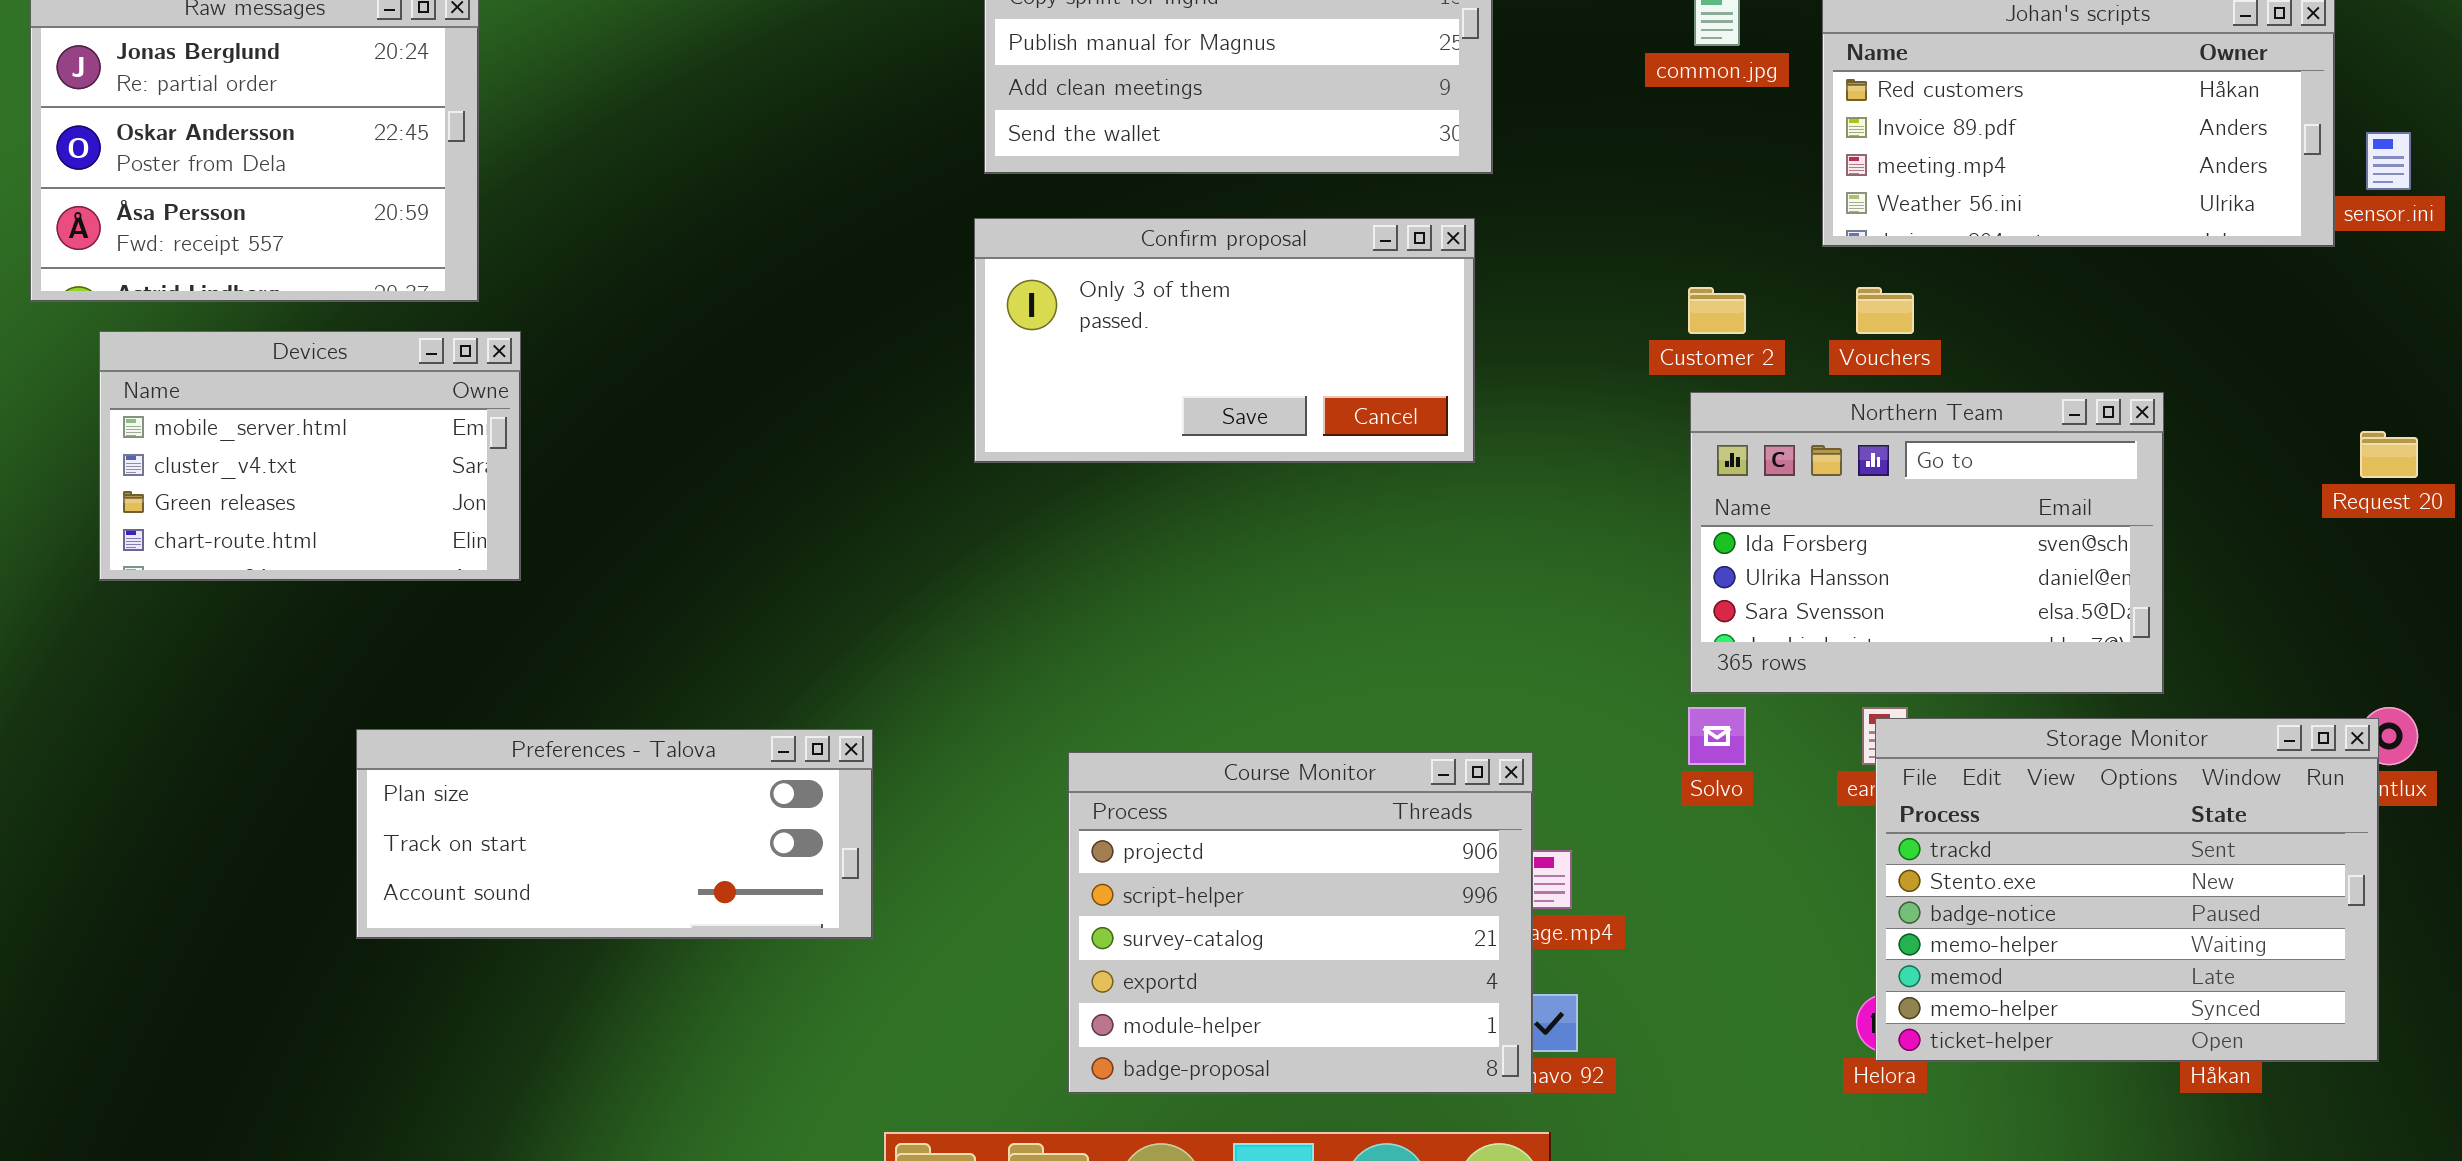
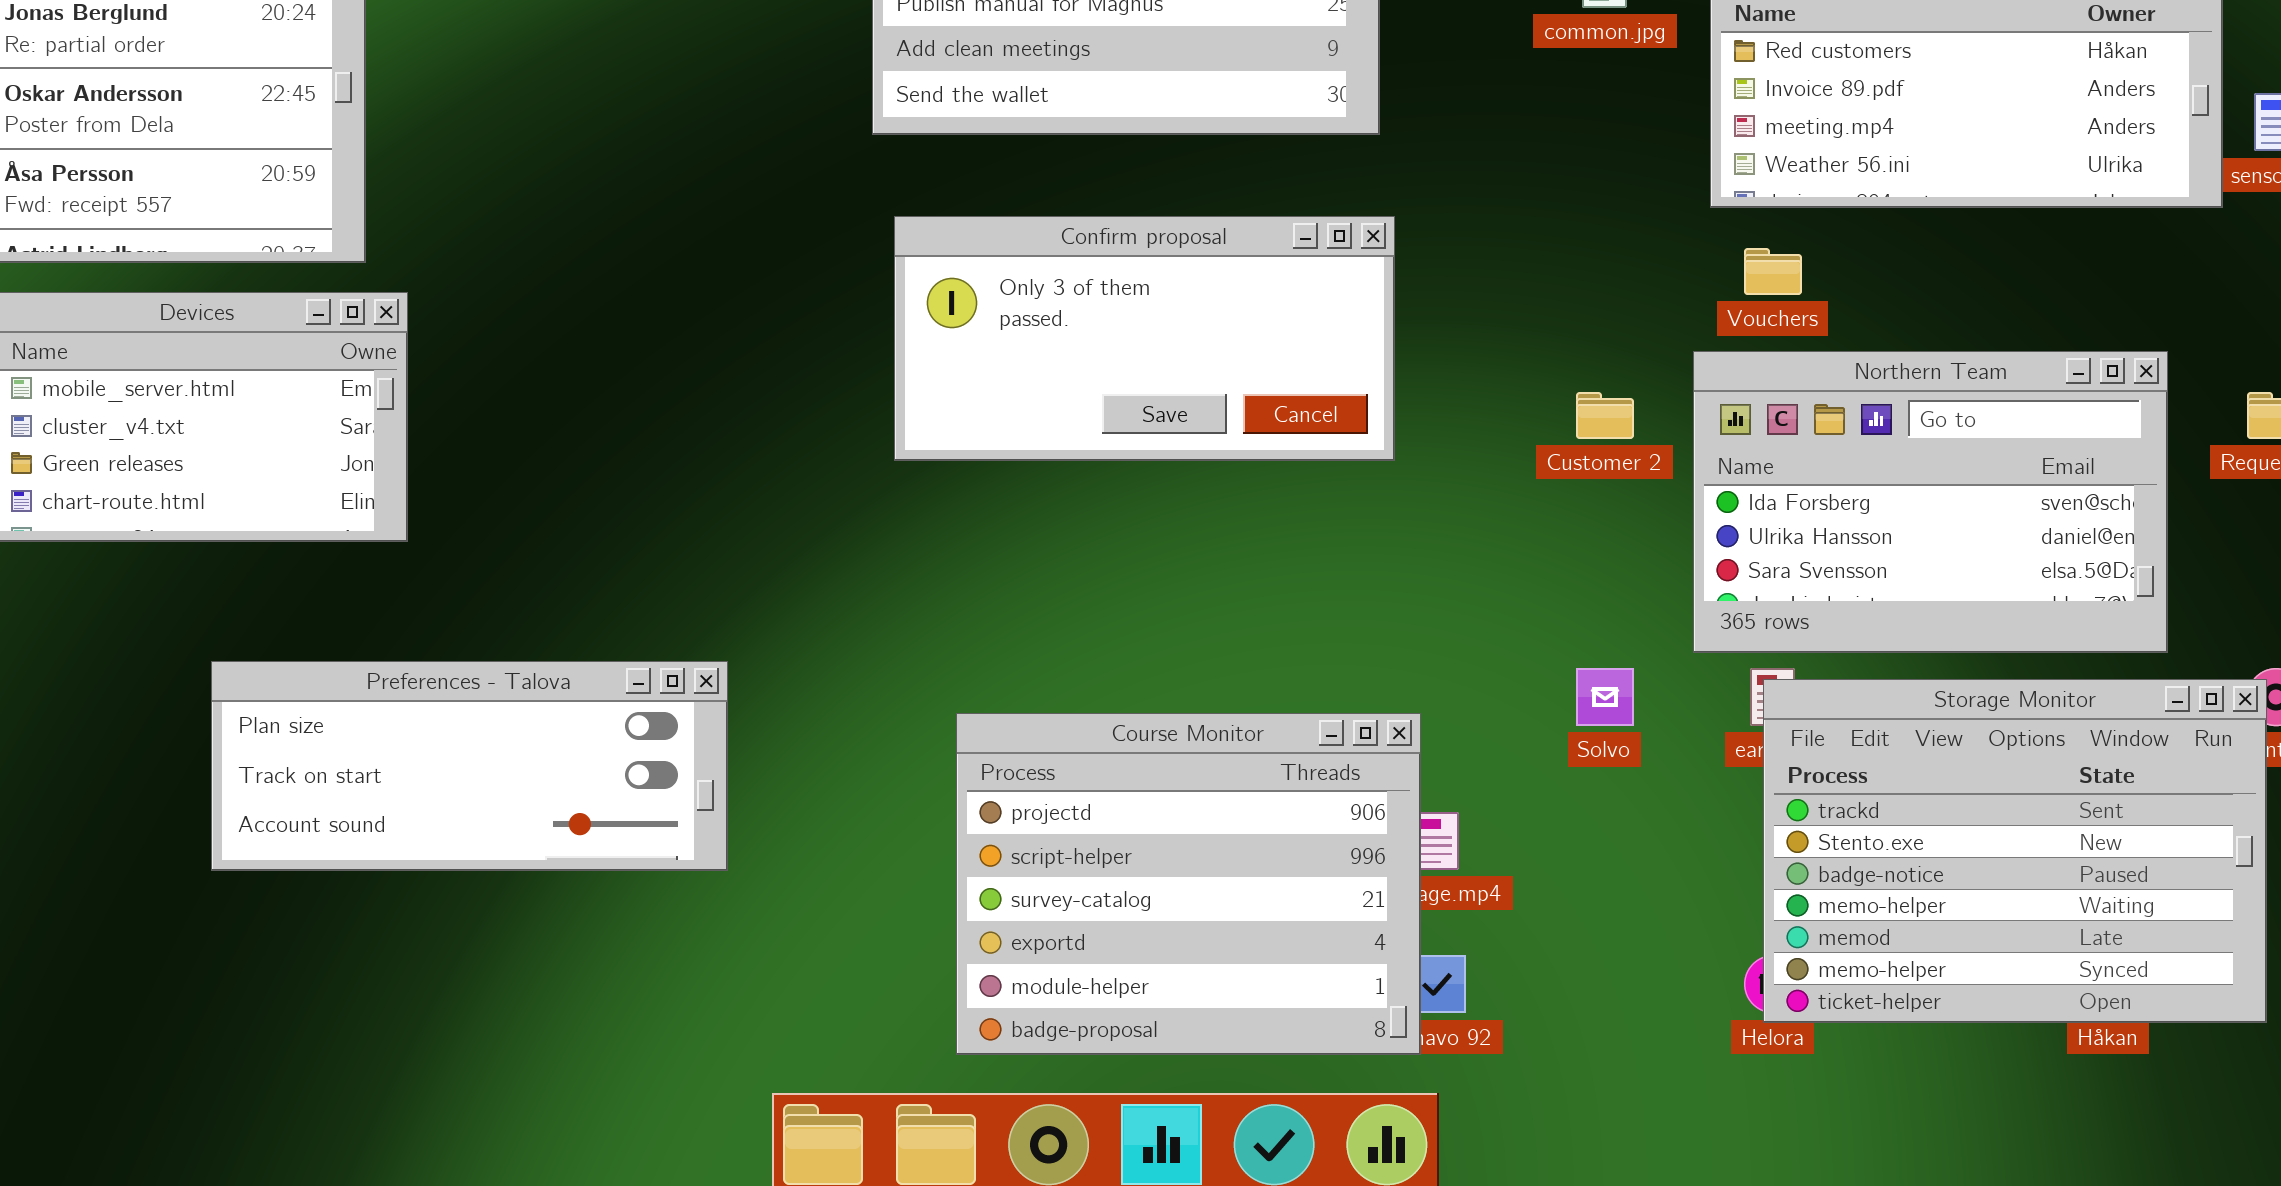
Confirm proposal: [974,218,1475,463] -> [894,216,1395,461], moved
Customer 2: [1688,287,1746,334] -> [1576,392,1634,439], moved
Northern Team: [1690,392,2164,694] -> [1693,351,2168,653], moved
Preferences - Talova: [356,729,873,939] -> [211,661,728,871], moved

